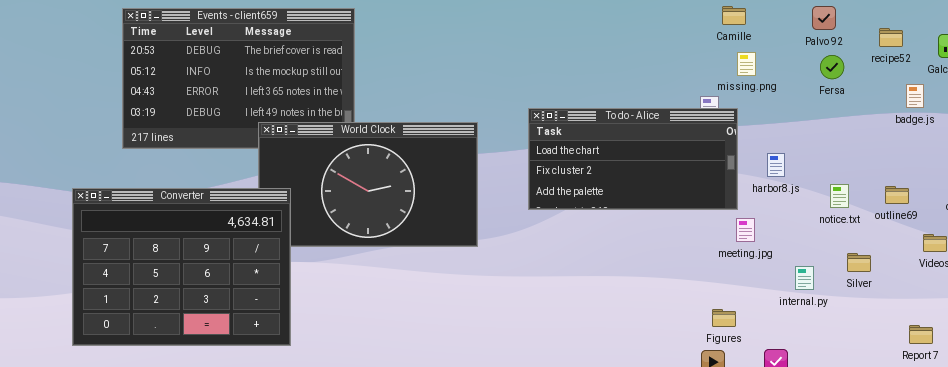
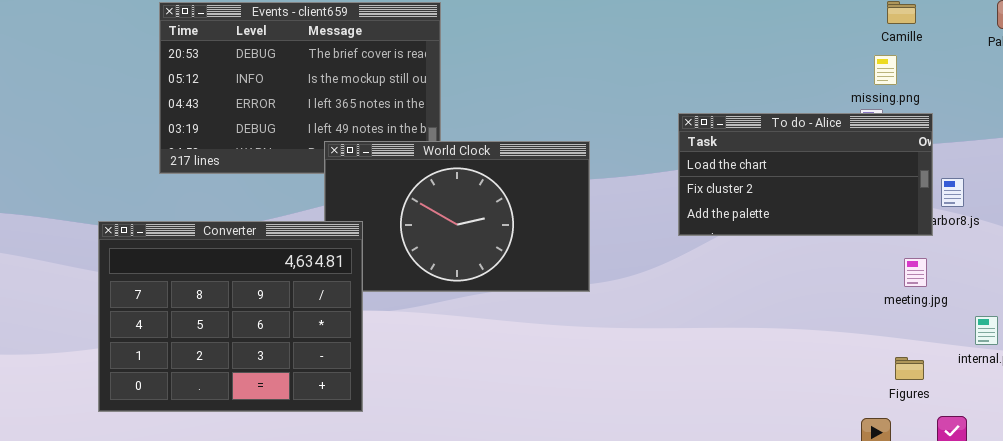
missing.png: [737,52,756,76] -> [874,55,897,85], moved
To do - Alice: [528,108,738,210] -> [678,113,933,236], moved
Figures: [712,309,736,327] -> [895,357,924,380], moved

